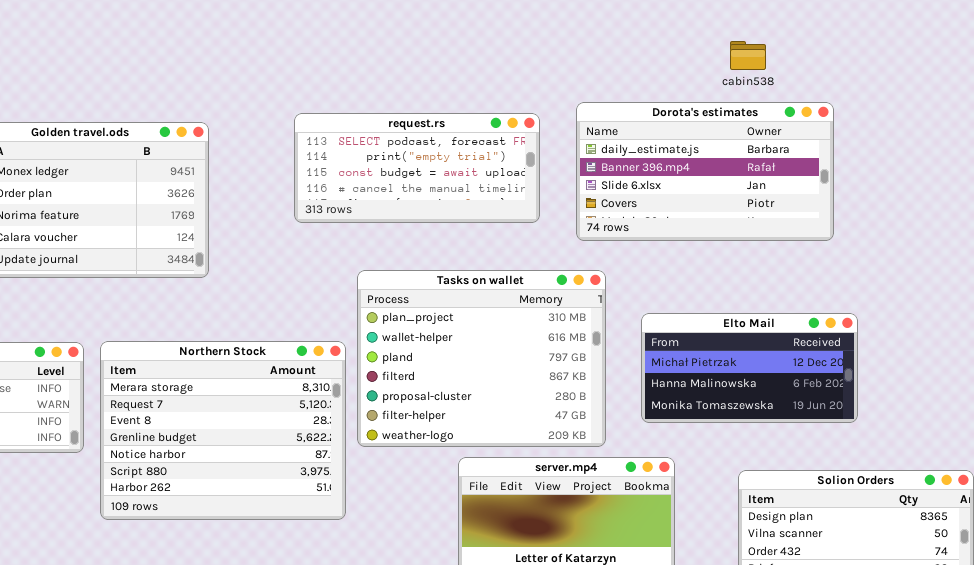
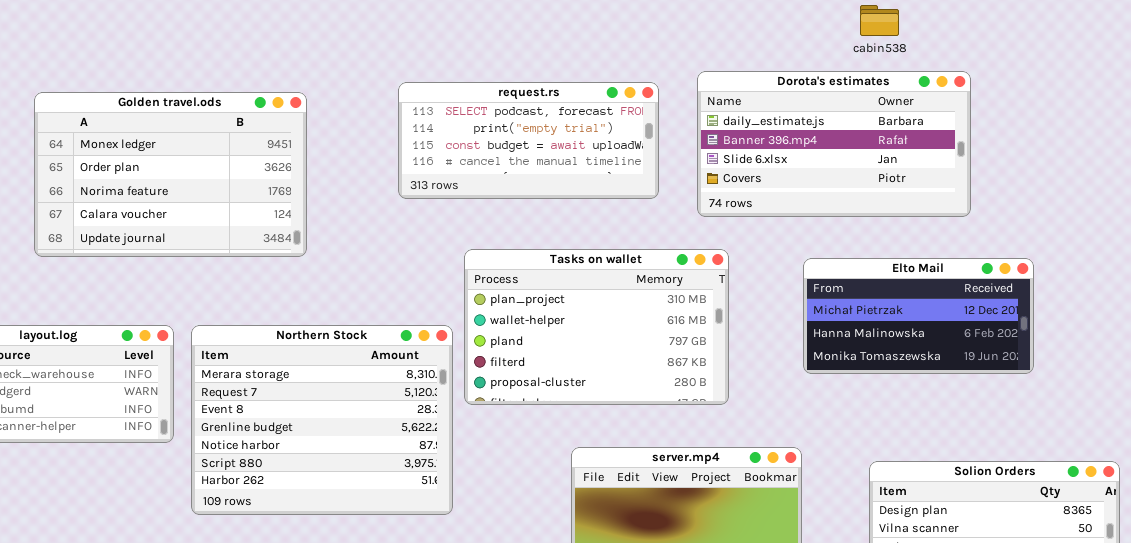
Tasks on wallet: [357,270,606,447] -> [464,249,729,405], resized
Elto Mail: [641,313,858,423] -> [803,258,1034,374], moved

